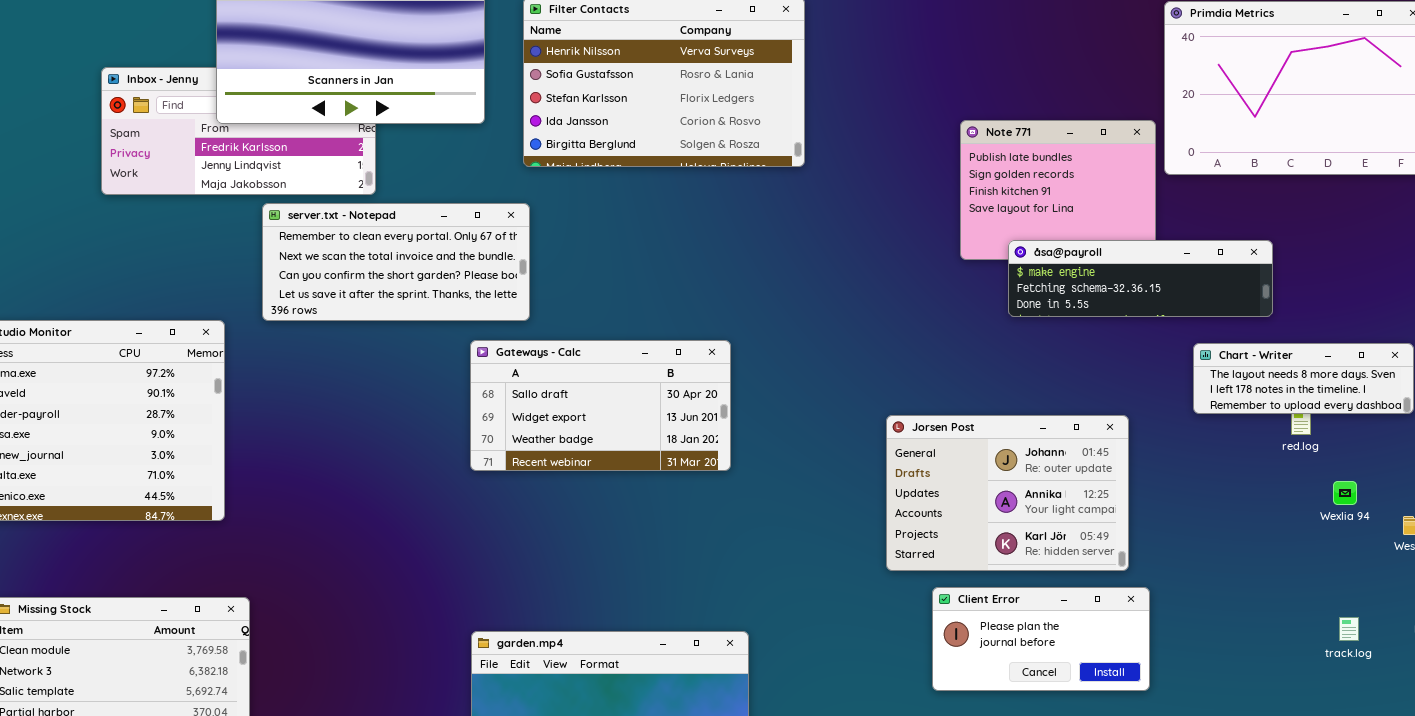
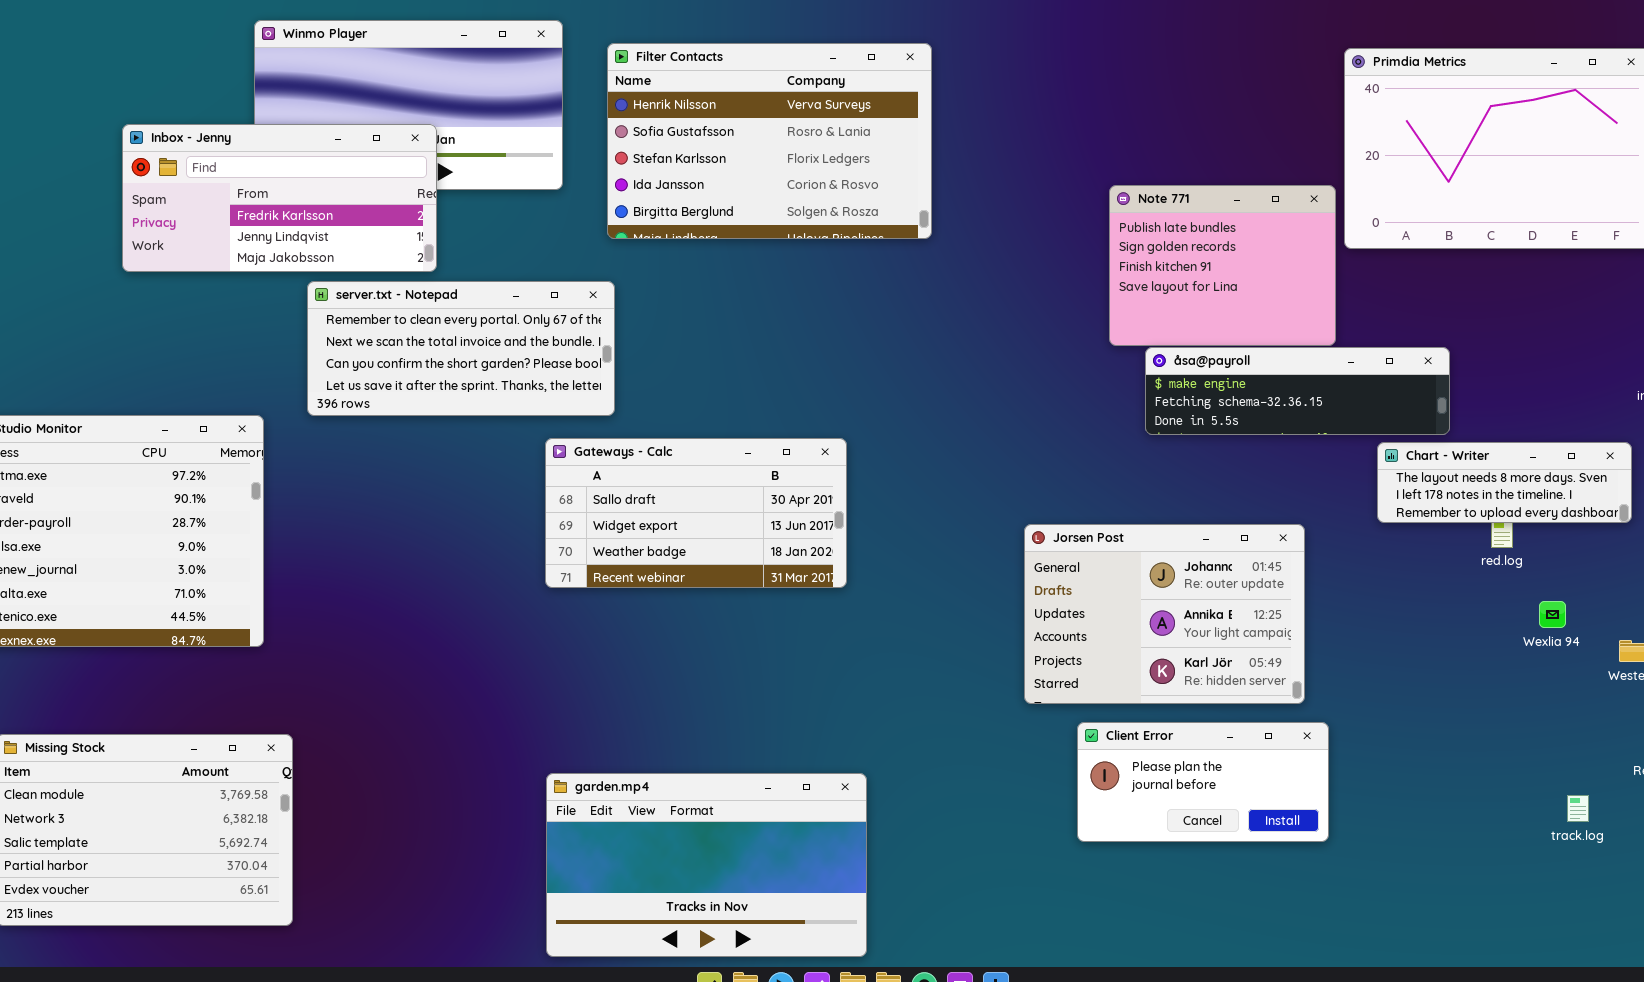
Inbox - Jenny: [101,67,376,195] -> [122,124,437,272], raised
åsa@payroll: [1008,240,1273,317] -> [1145,347,1450,435], moved
track.log: [1339,617,1359,641] -> [1567,795,1589,822], moved

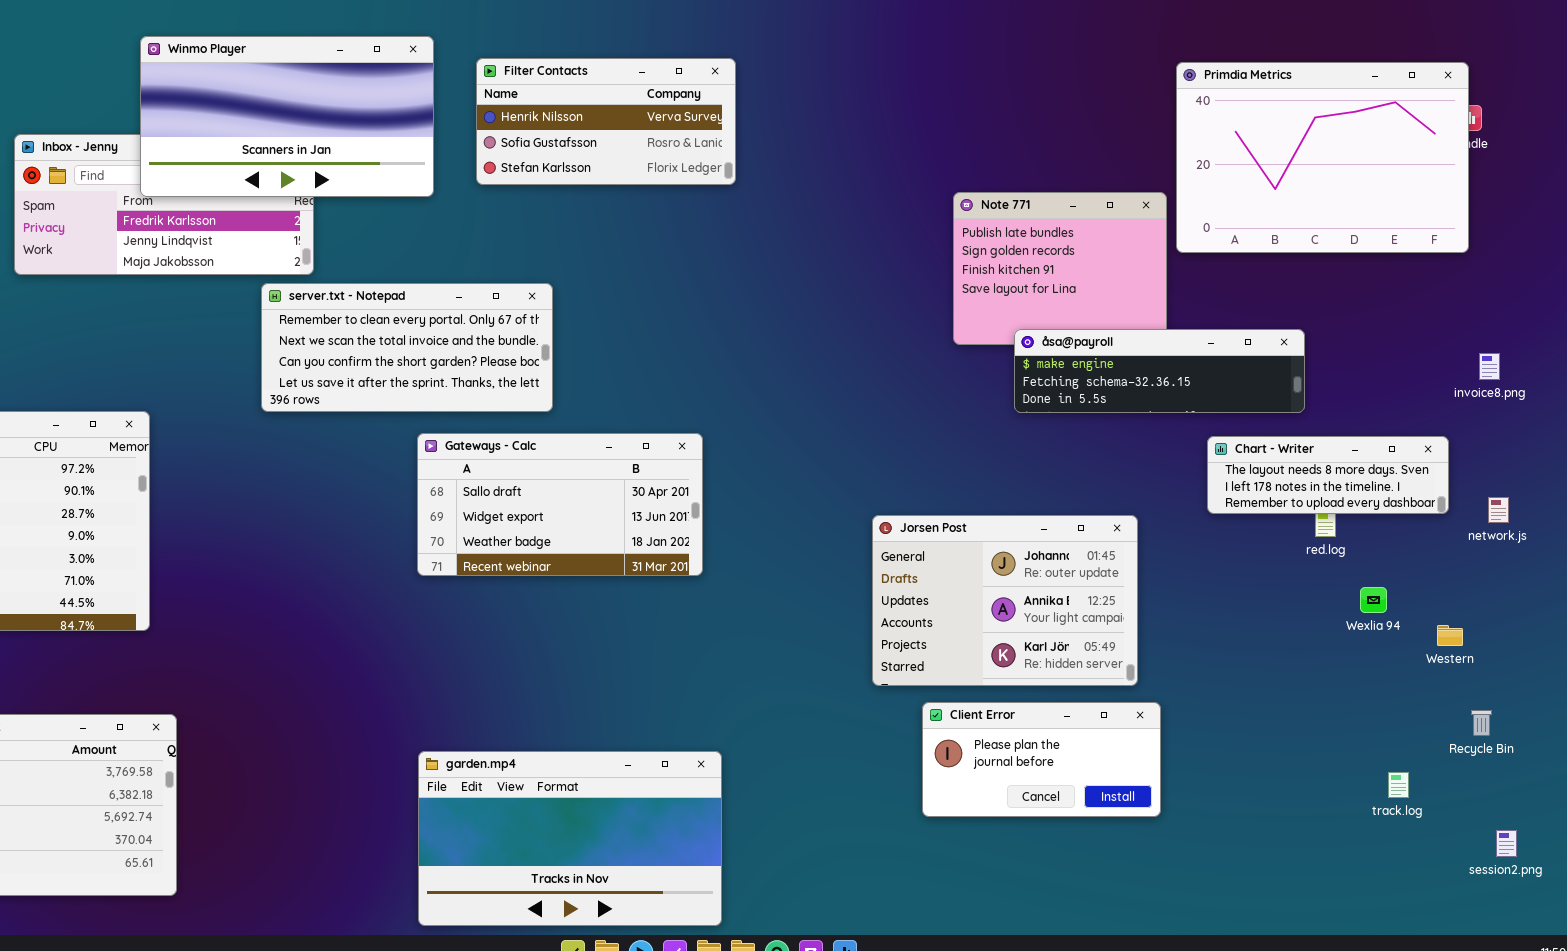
Winmo Player: [254,20,563,190] -> [140,36,434,197], raised
Filter Contacts: [607,43,932,239] -> [476,58,736,185], resized
server.txt - Notepad: [307,281,615,416] -> [261,283,553,412], moved
åsa@payroll: [1145,347,1450,435] -> [1014,329,1305,413], moved

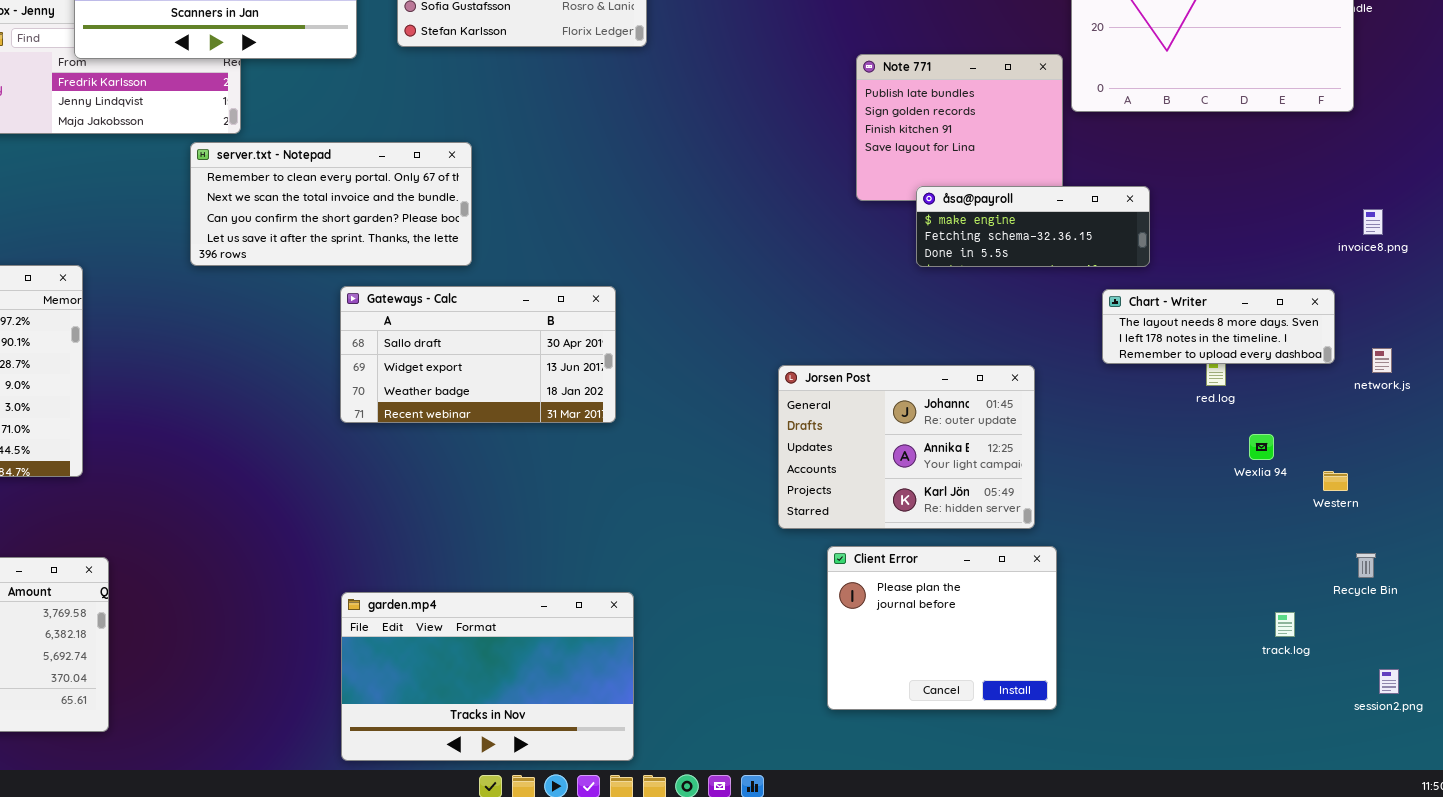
åsa@payroll: [1014,329,1305,413] -> [916,186,1150,267], resized
Client Error: [922,702,1161,817] -> [827,546,1057,710], resized

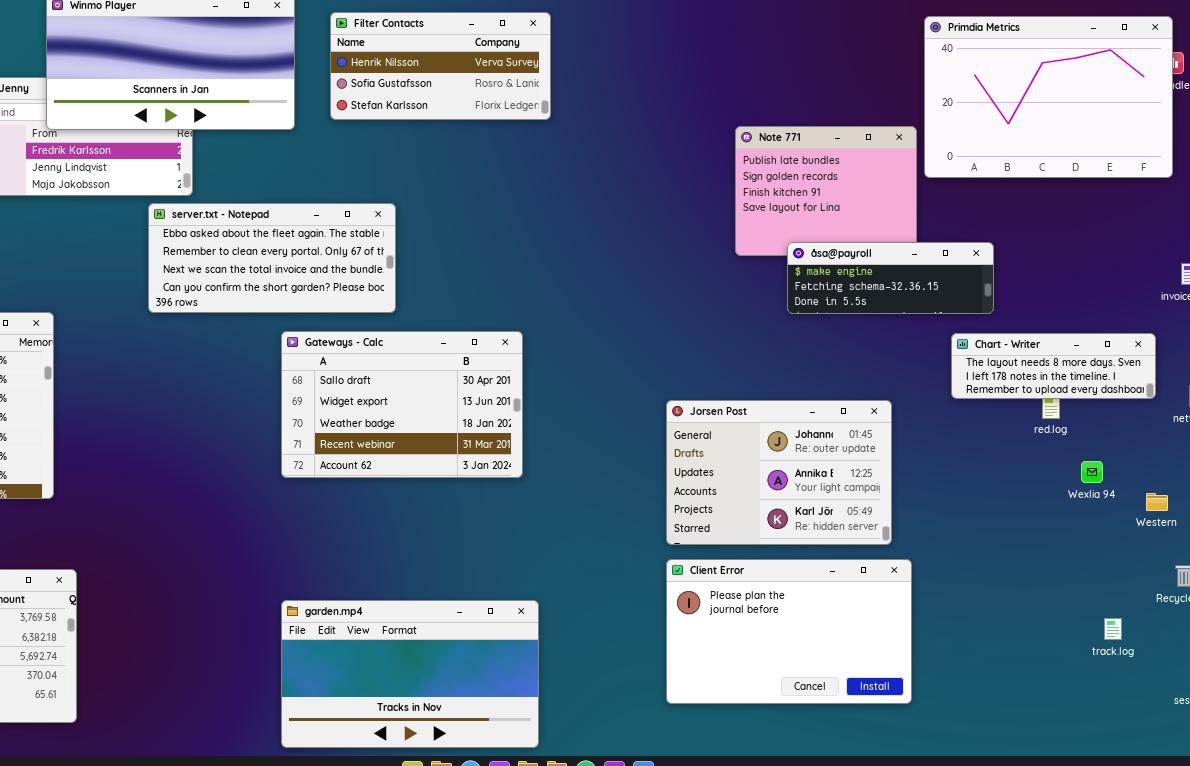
server.txt - Notepad: [190,142,472,266] -> [148,203,396,313], scrolled up 1 row
Gateways - Calc: [340,286,616,423] -> [281,331,523,478], resized
Client Error: [827,546,1057,710] -> [666,559,912,704], resized

